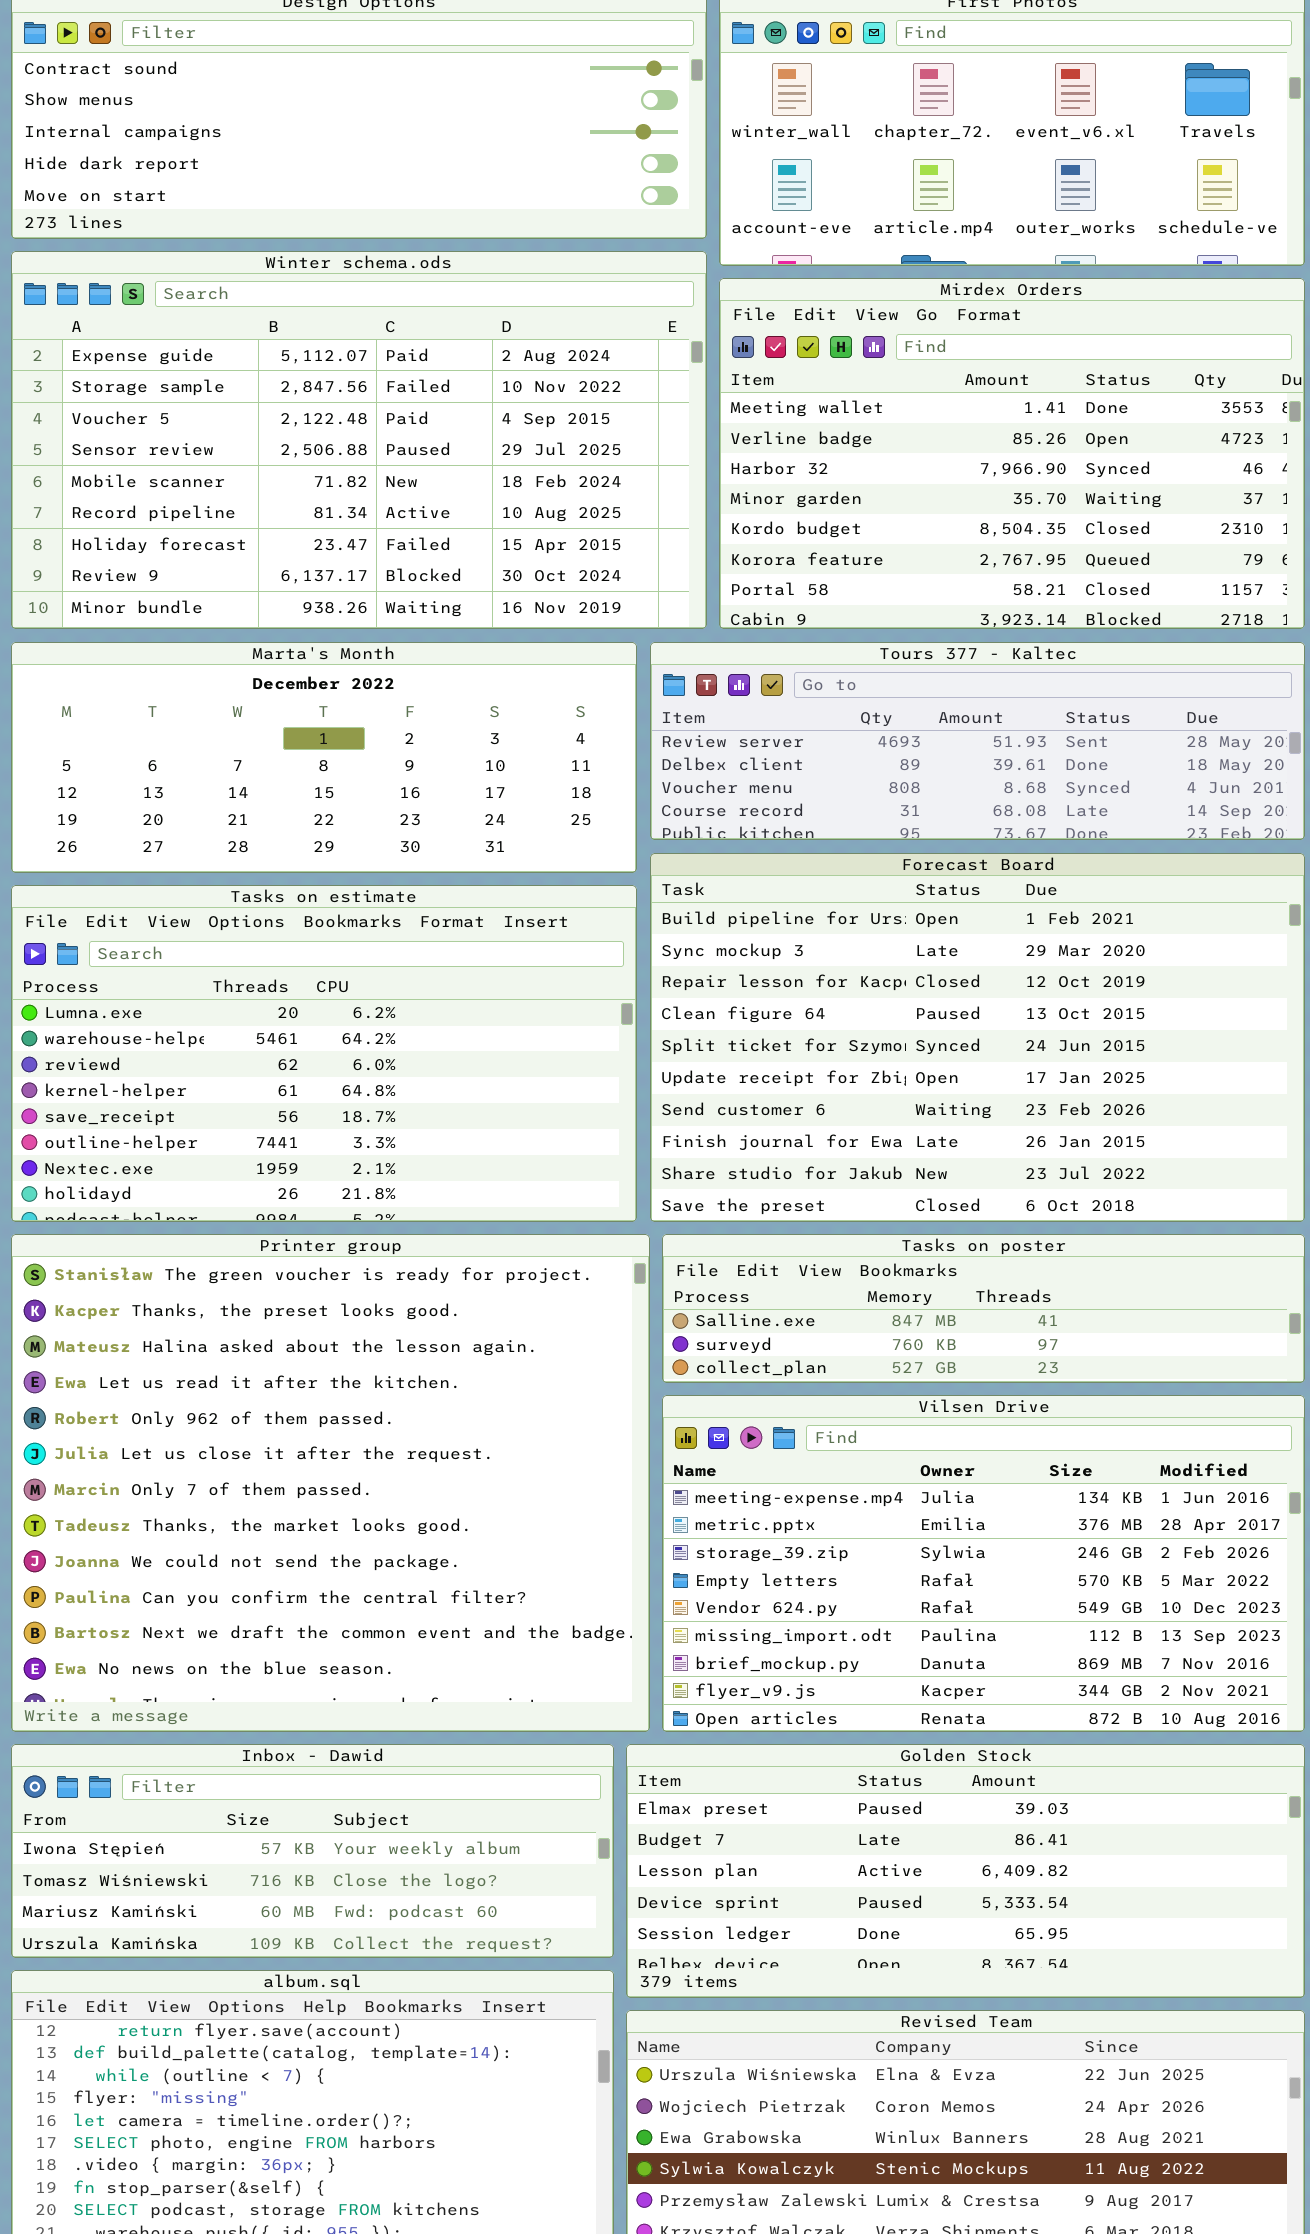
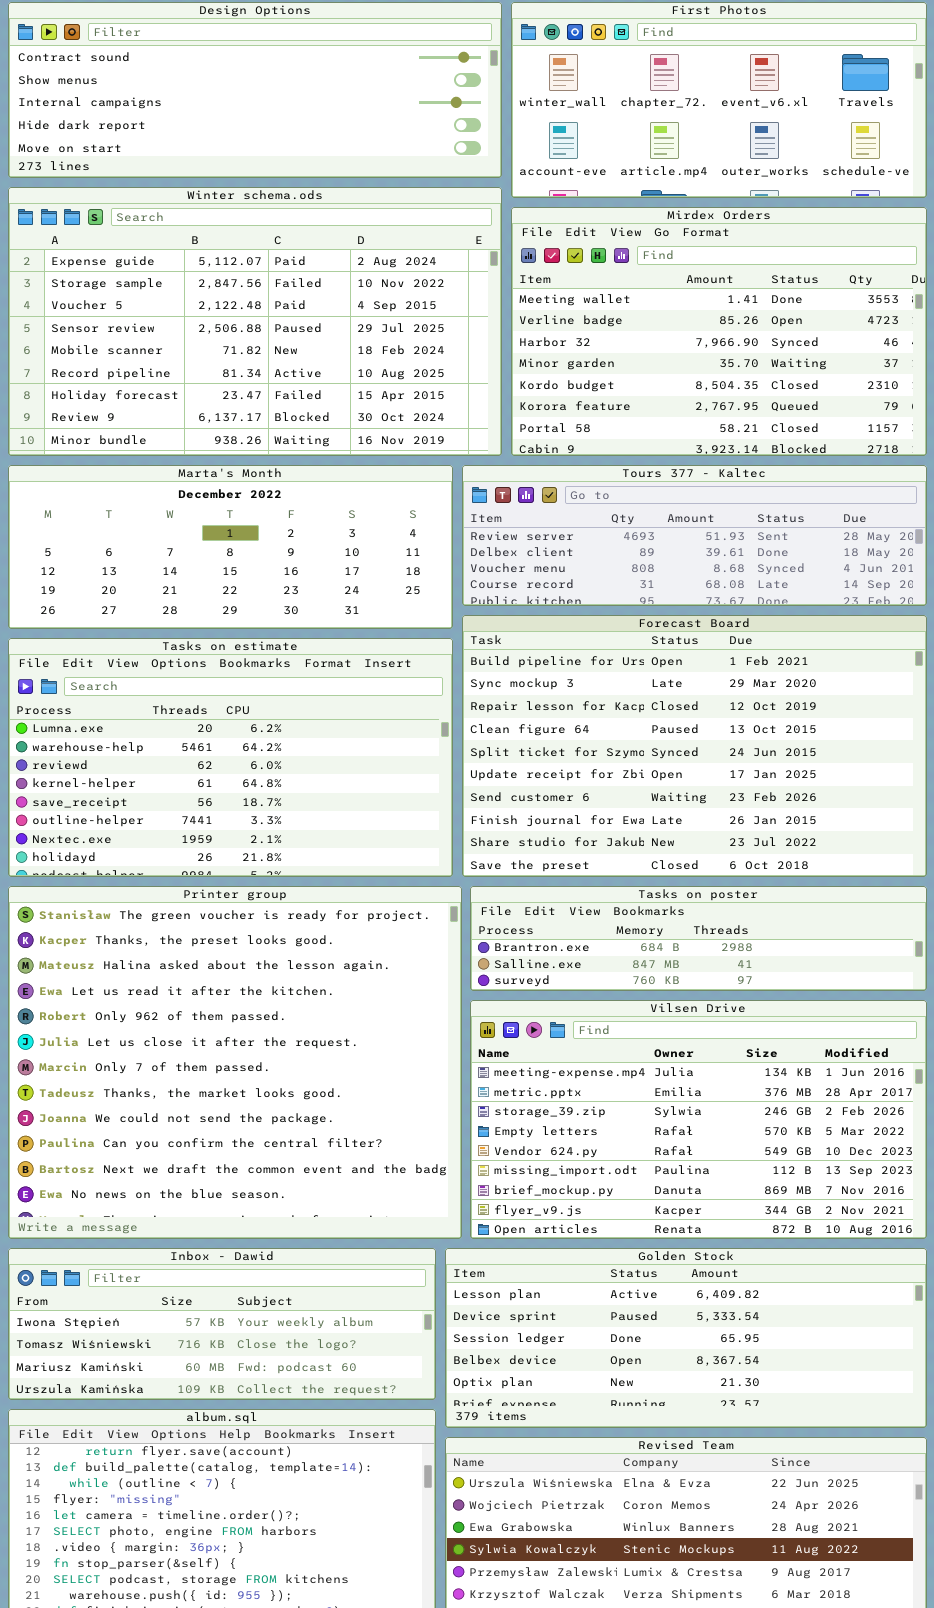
Tasks on poster: [662,1234,1305,1383] -> [470,886,927,991], scrolled up 1 row
Golden Stock: [626,1744,1305,1998] -> [445,1248,927,1428], scrolled down 2 rows

